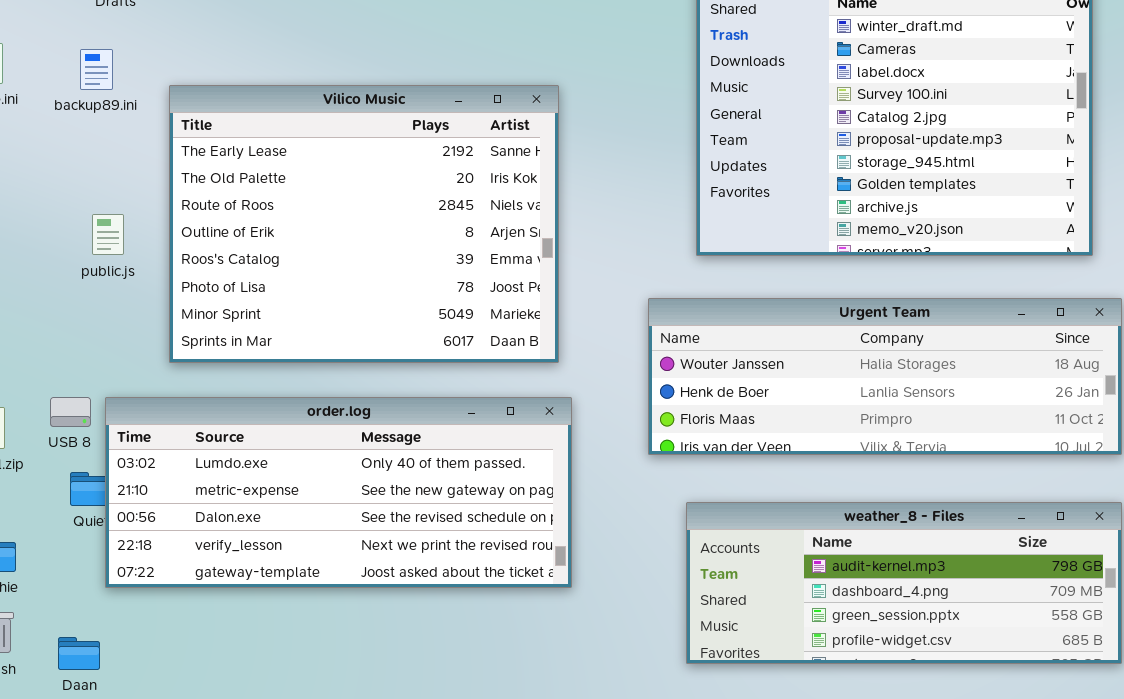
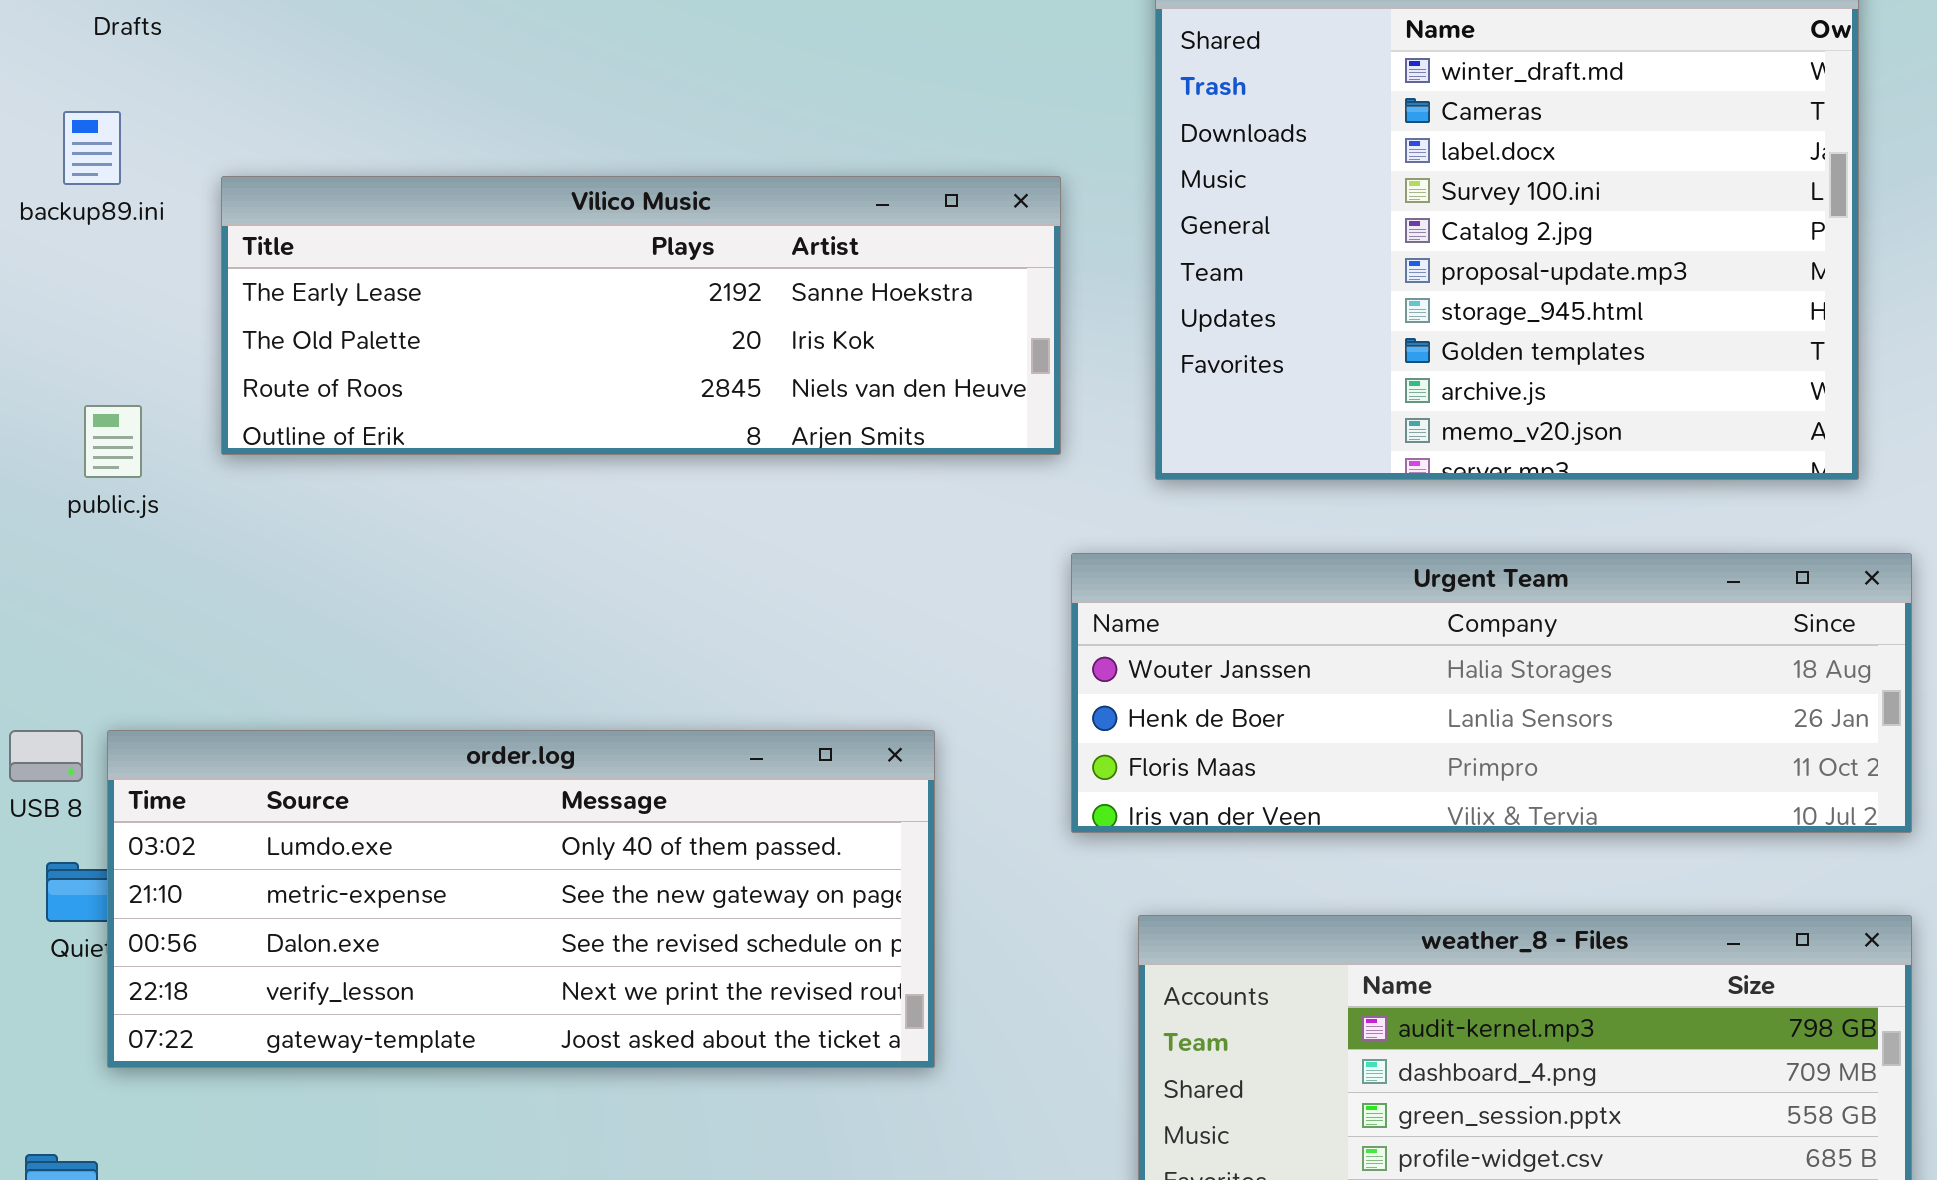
Vilico Music: [169,85,559,363] -> [221,176,1061,455], resized

